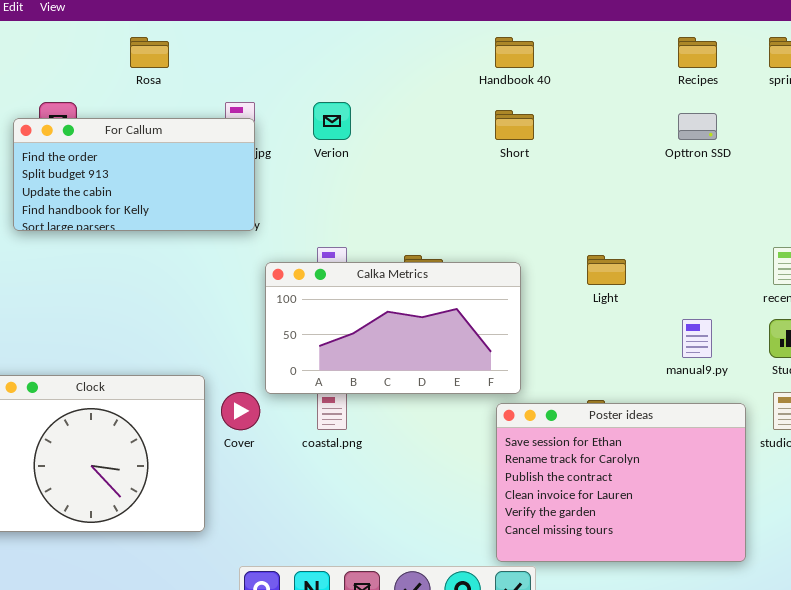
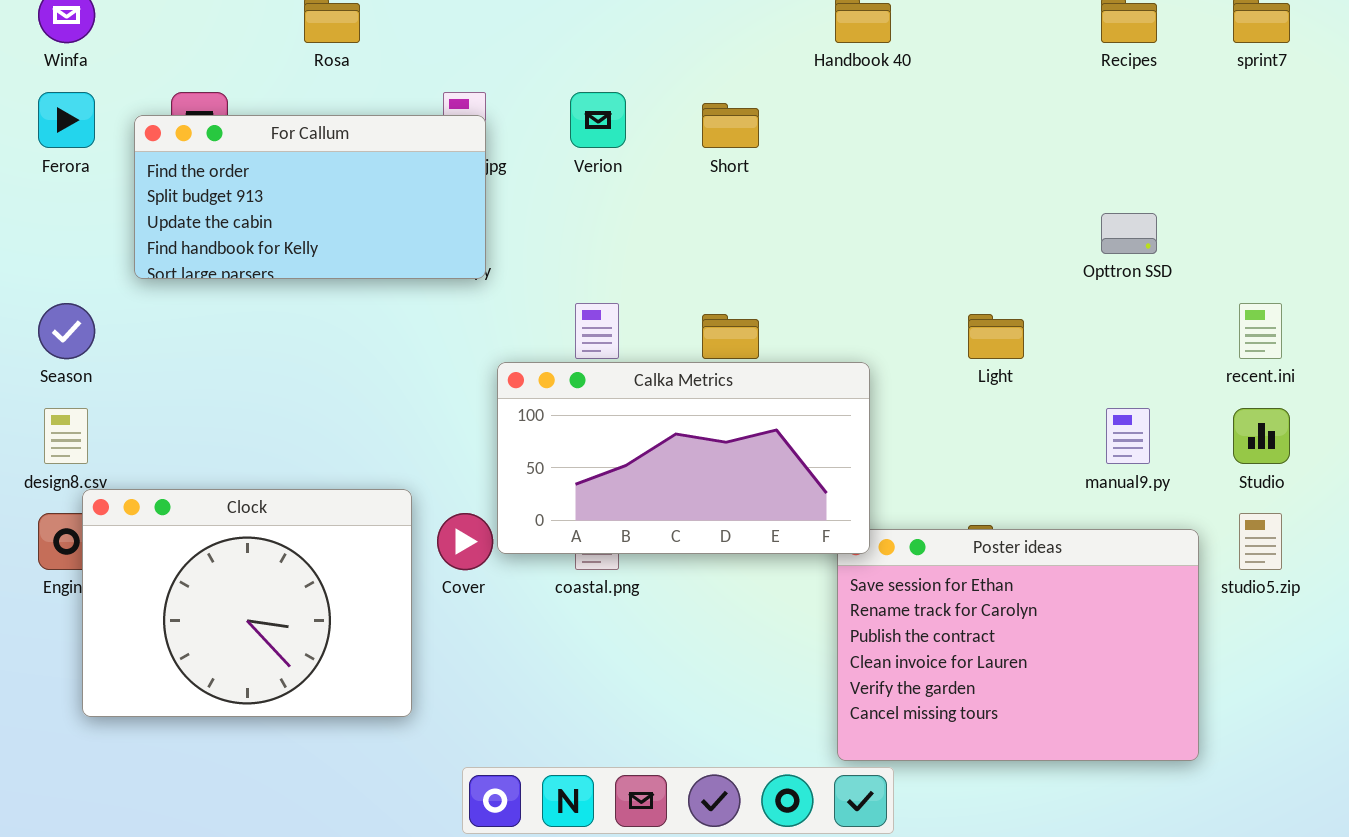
Short: [495,110,534,140] -> [702,103,759,148], moved
Opttron SSD: [678,113,717,140] -> [1101,213,1157,254], moved
Calka Metrics: [265,262,521,394] -> [497,362,870,554], moved

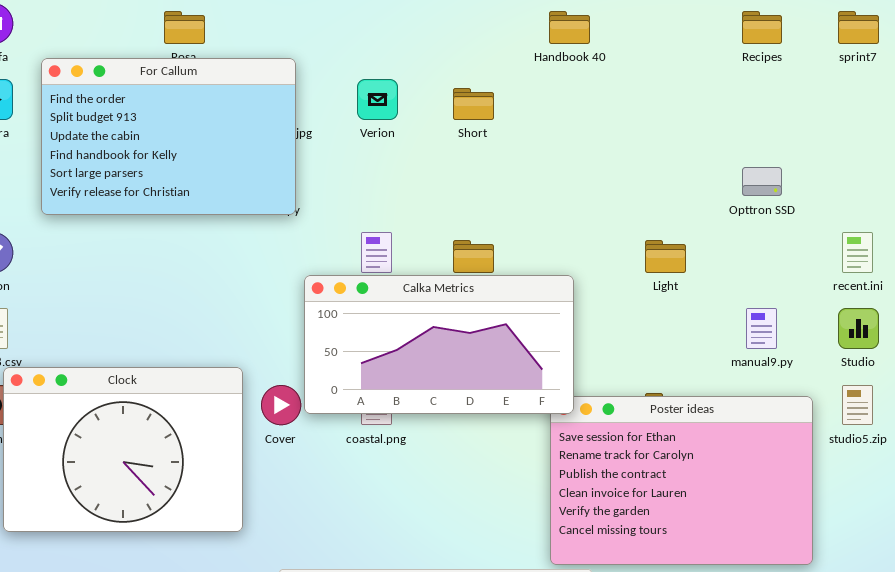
For Callum: [134,115,486,279] -> [41,58,296,215], resized

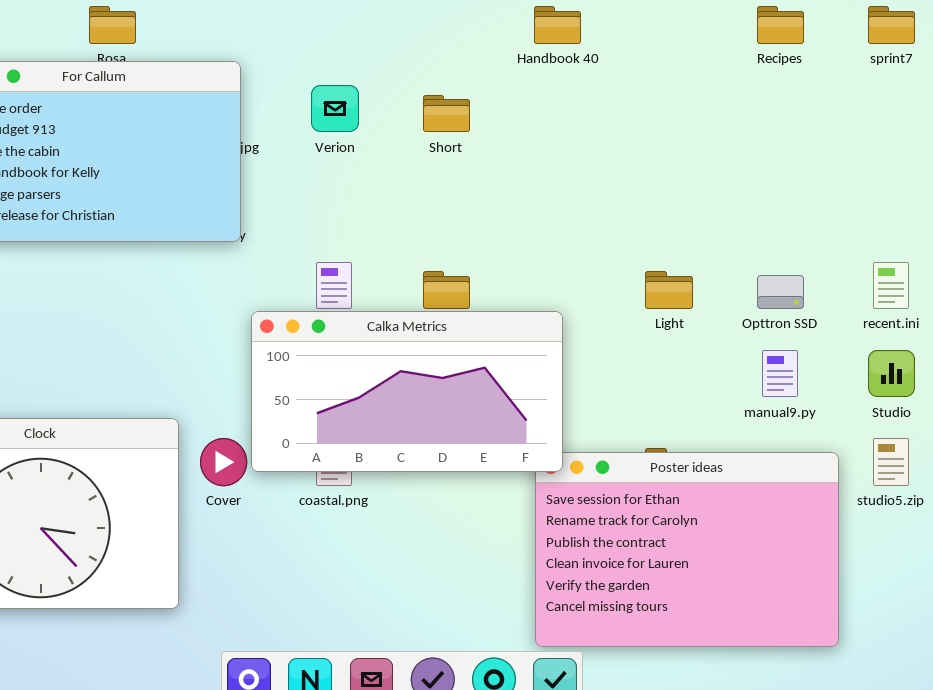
Opttron SSD: [742,167,782,196] -> [757,275,804,309], moved

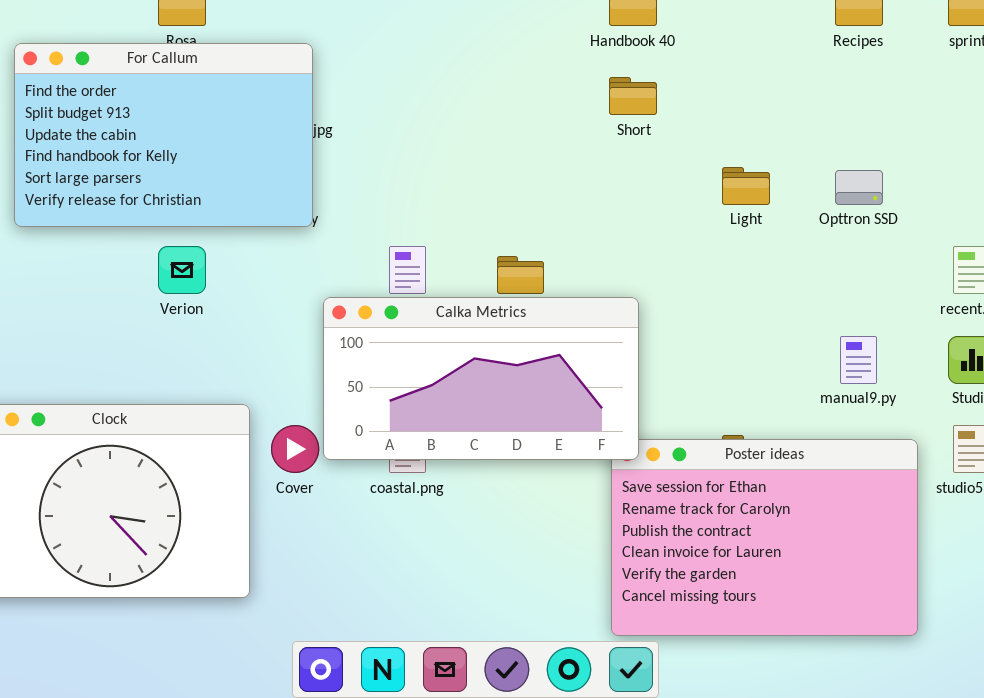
Verion: [311,85,359,132] -> [158,246,206,294], moved
Short: [423,95,470,132] -> [609,77,657,115], moved
Light: [645,271,693,309] -> [722,167,770,205], moved
Opttron SSD: [757,275,804,309] -> [835,170,883,205], moved

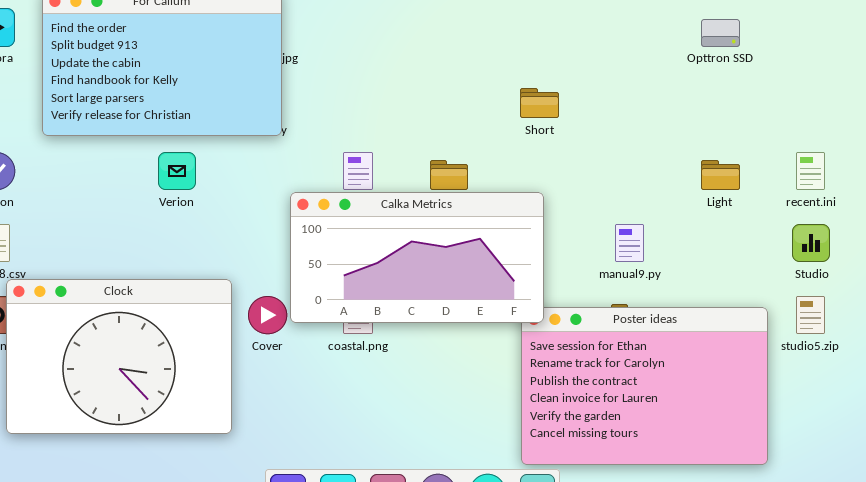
Short: [609,77,657,115] -> [520,88,559,118], moved
Light: [722,167,770,205] -> [701,160,740,190], moved
Opttron SSD: [835,170,883,205] -> [701,19,740,47], moved
manual9.py: [840,336,877,384] -> [615,224,644,262], moved

